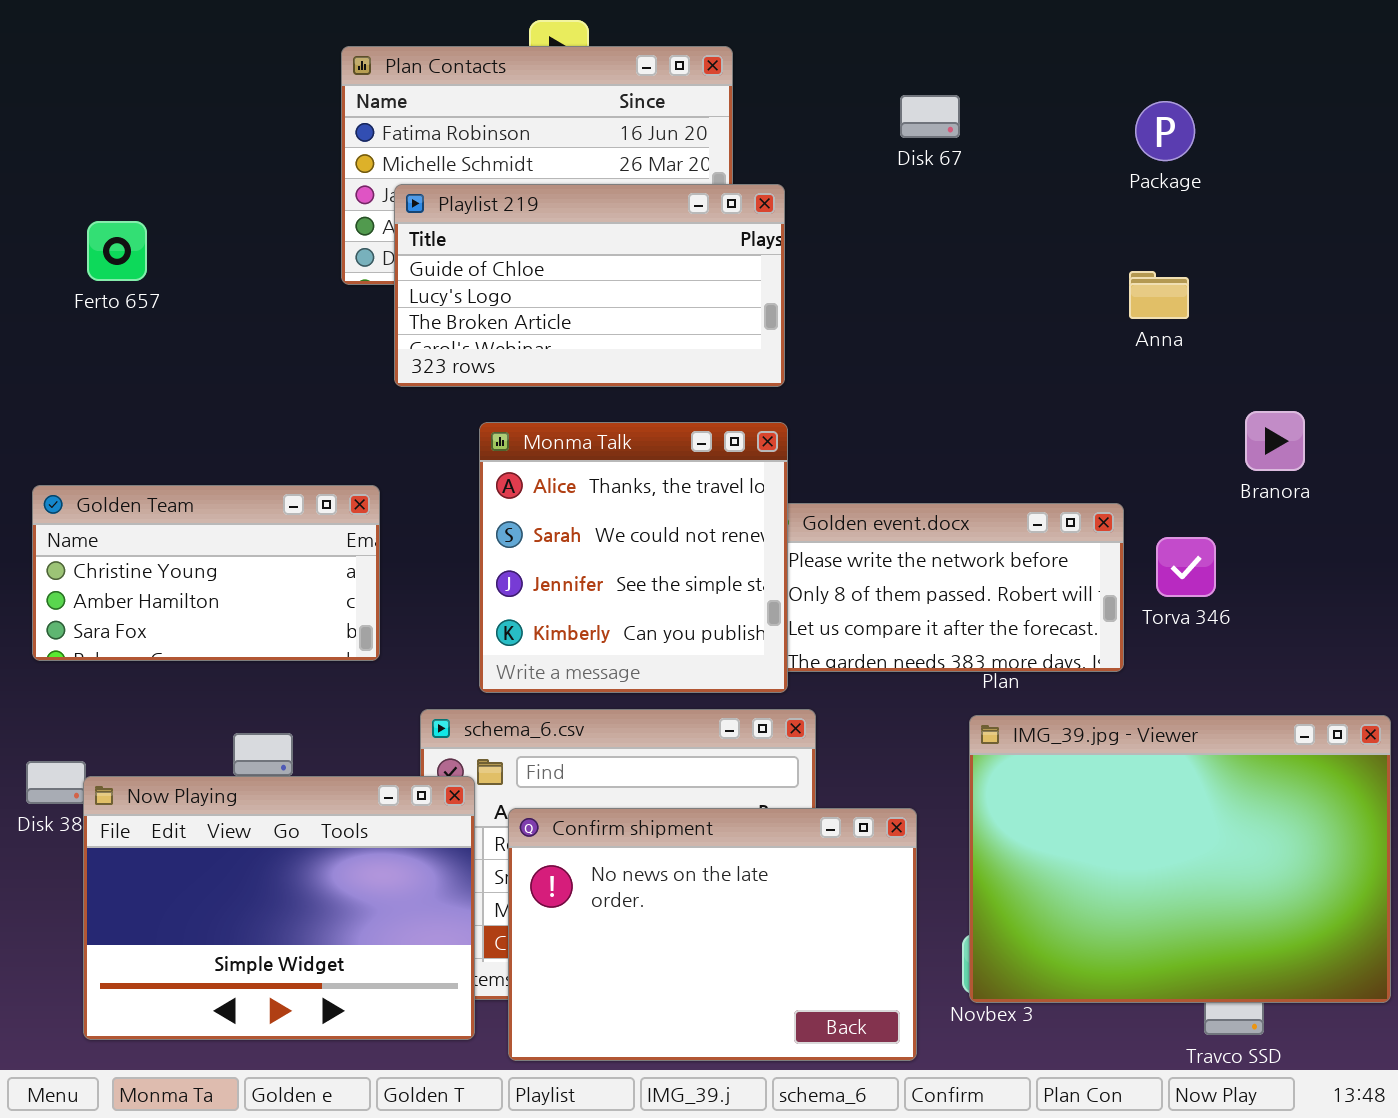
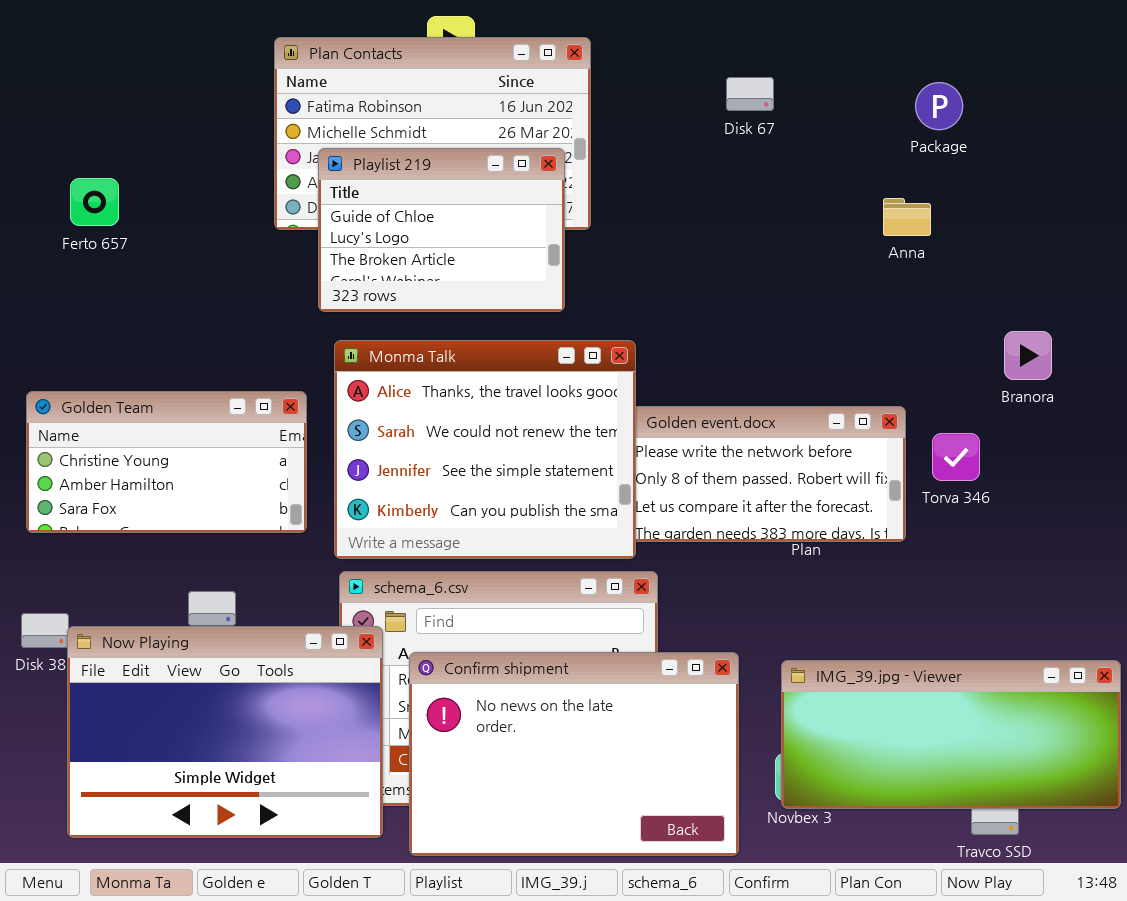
Playlist 219: [394,184,785,387] -> [318,148,565,312], resized
Anna: [1129,271,1189,319] -> [883,198,931,236], moved
Monma Talk: [479,422,788,693] -> [334,340,636,559], resized
IMG_39.jpg - Viewer: [969,715,1391,1003] -> [781,660,1121,809], resized

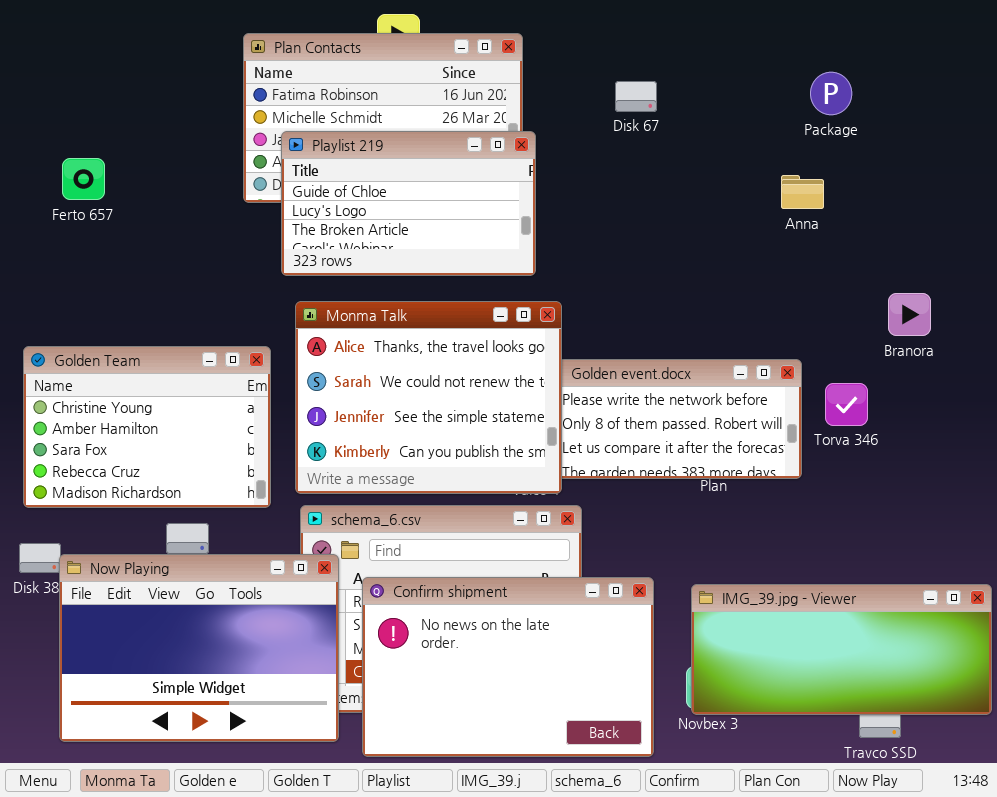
Disk 67: [726,77,774,111] -> [615,81,657,112], moved
Playlist 219: [318,148,565,312] -> [281,131,536,276], resized
Golden Team: [26,391,307,533] -> [23,346,271,508], resized

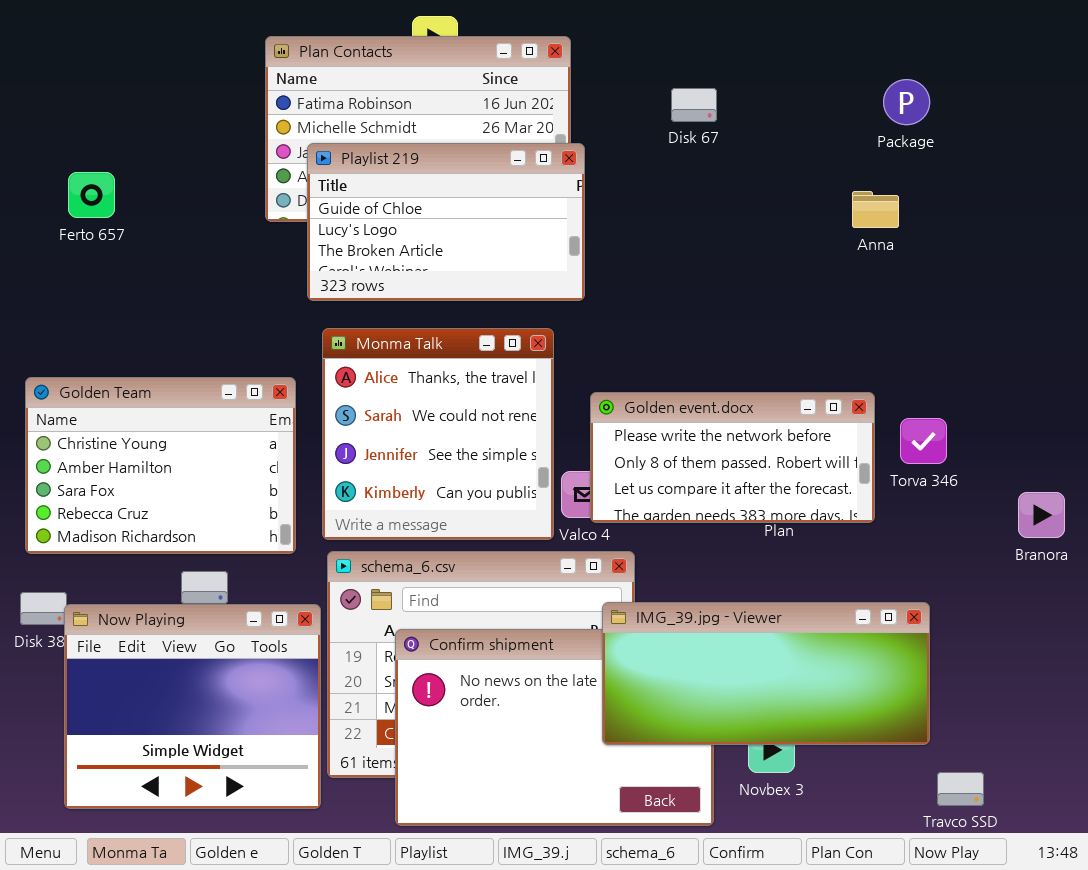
Branora: [888,293,931,336] -> [1018,492,1065,538], moved
Monma Talk: [295,301,562,494] -> [322,328,554,540], resized
Now Playing: [59,554,339,742] -> [64,604,321,809], resized
IMG_39.jpg - Viewer: [691,584,992,715] -> [602,602,930,745], moved

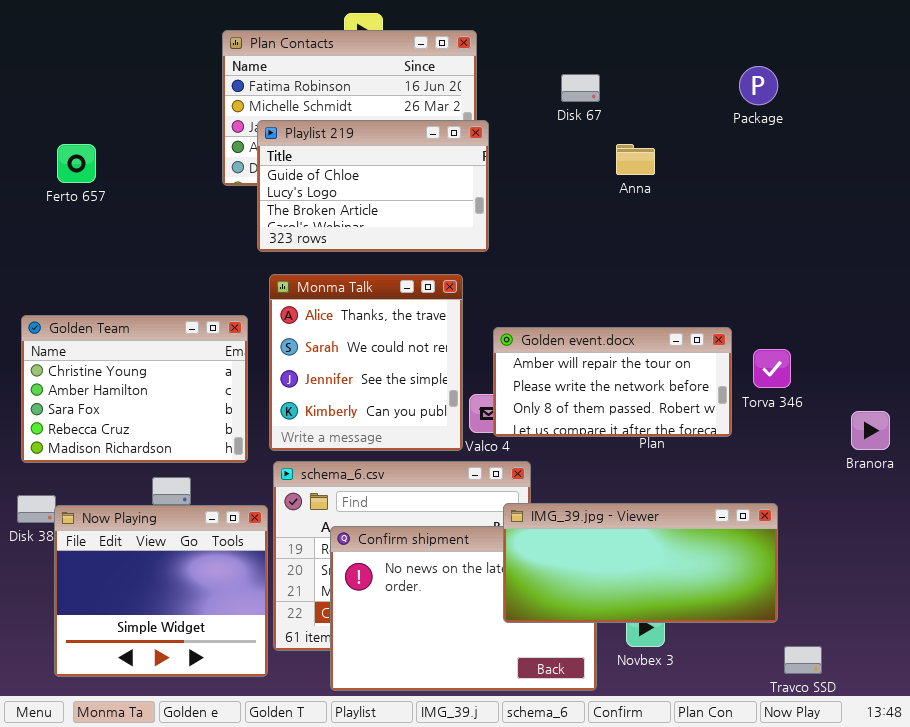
Anna: [852,191,899,228] -> [616,144,655,175], moved
Golden event.docx: [590,392,875,523] -> [493,327,732,437], scrolled up 1 row

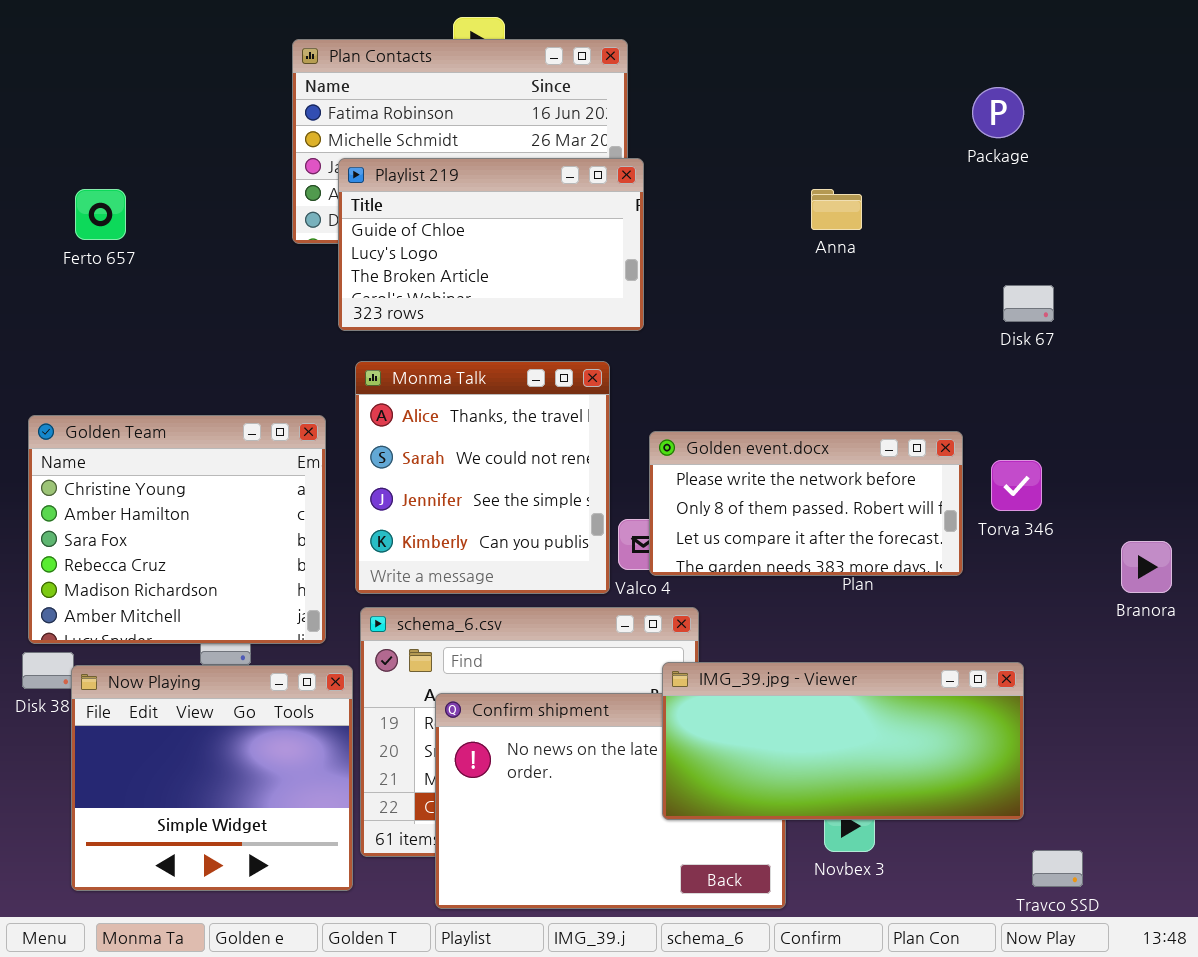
Disk 67: [561,74,600,102] -> [1003,285,1054,322], moved
Golden Team: [21,315,248,463] -> [28,415,326,644], resized
Golden event.docx: [493,327,732,437] -> [649,431,963,576], scrolled down 1 row

